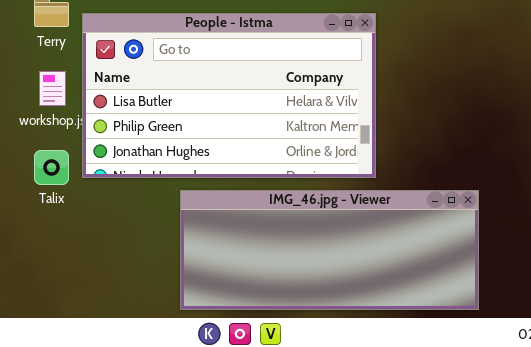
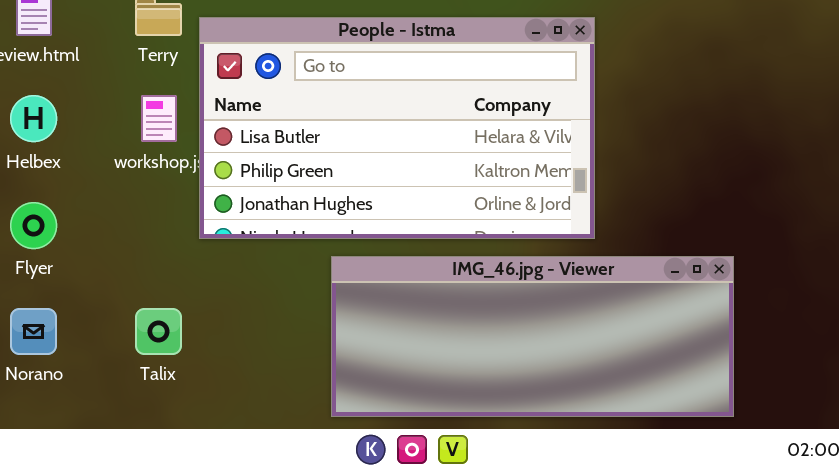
Talix: [34,150,69,185] -> [135,308,182,355], moved

